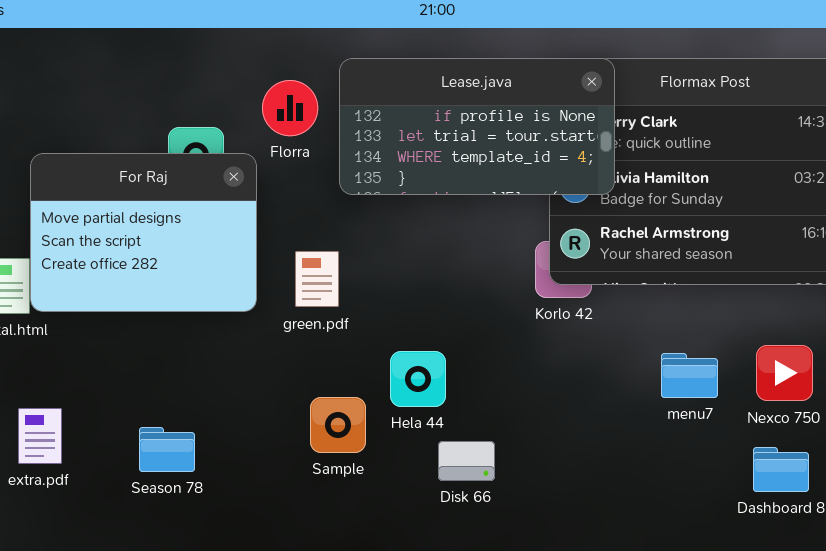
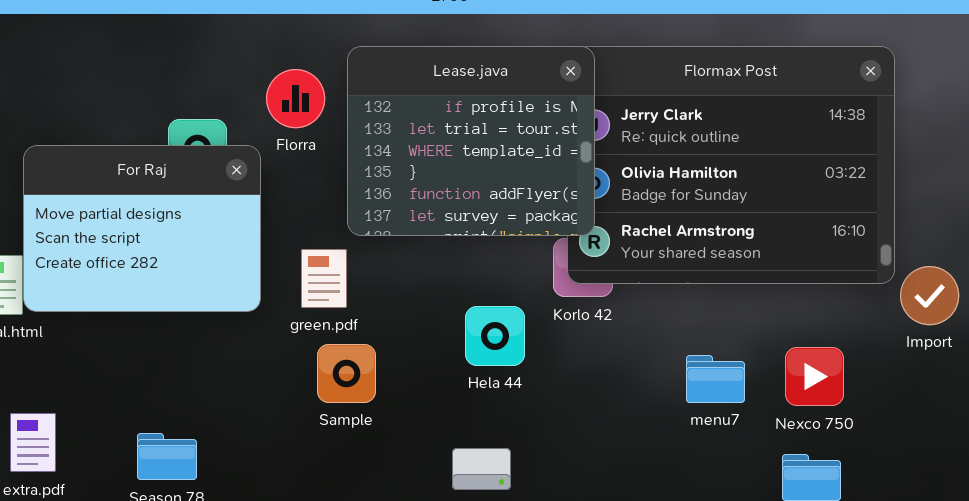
Lease.java: [339,58,615,195] -> [347,46,595,236], resized
Hela 44: [390,351,446,407] -> [465,306,525,366], moved
Sample: [310,397,366,453] -> [317,344,376,403], moved

